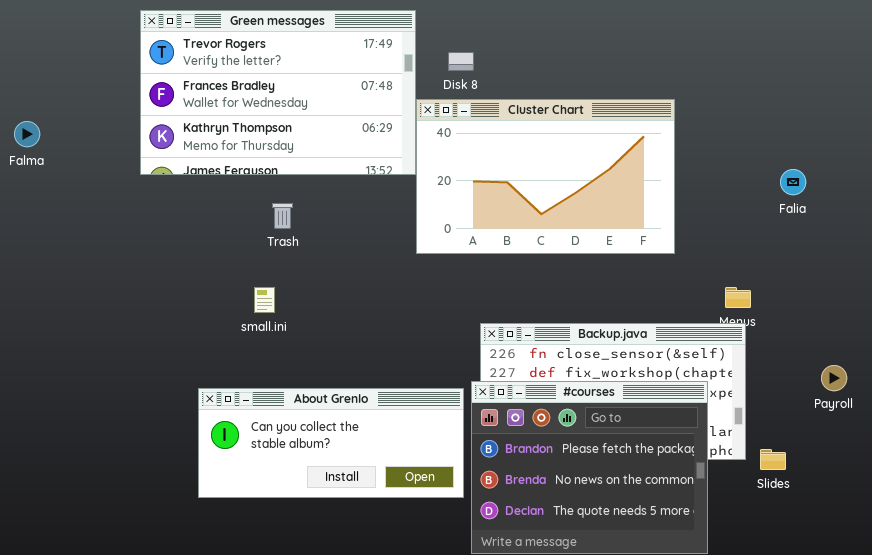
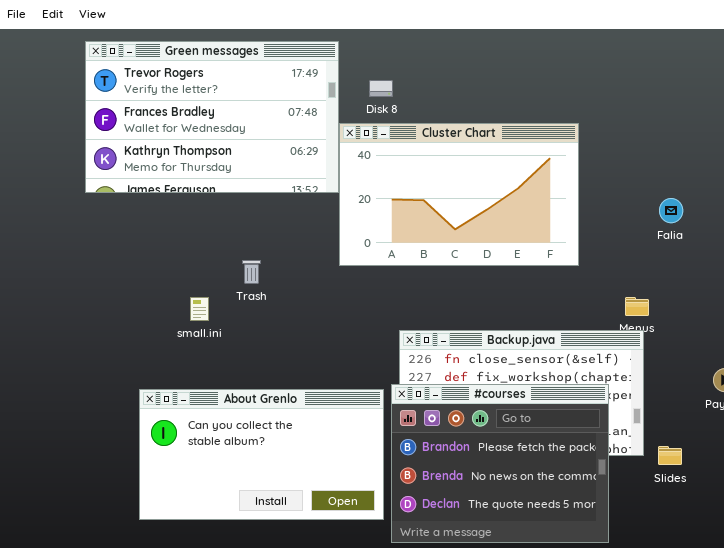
Falia: [780,169,806,195] -> [659,198,683,223], moved
Trash: [272,203,293,229] -> [242,260,261,284], moved
About Grenlo: [198,388,464,498] -> [139,389,384,520], resized

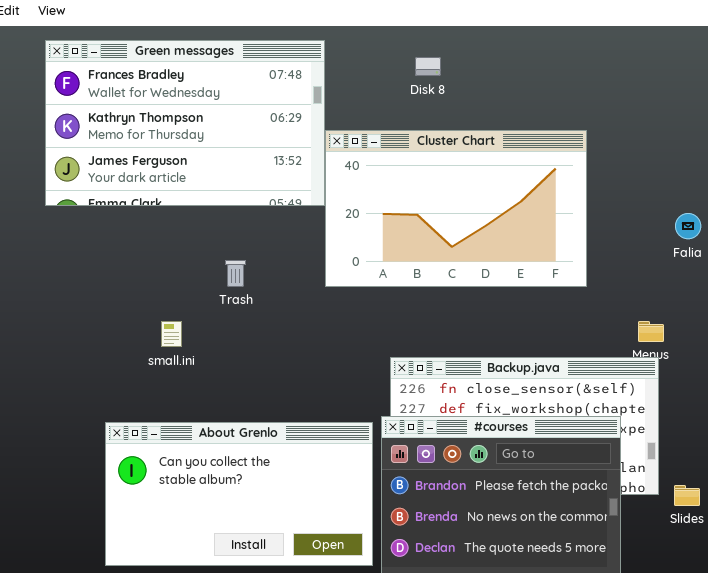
Green messages: [85,41,339,193] -> [45,40,325,206], scrolled down 1 row
Disk 8: [369,80,393,97] -> [415,57,441,76], moved
Trash: [242,260,261,284] -> [225,260,246,287], moved

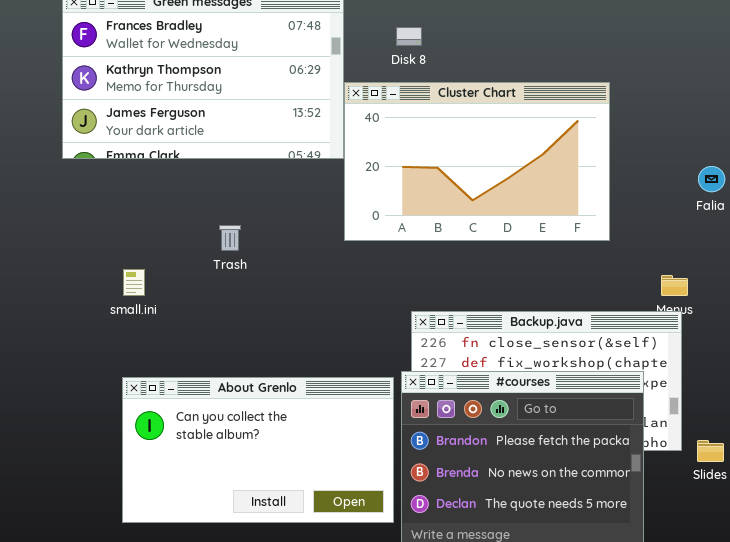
Disk 8: [415,57,441,76] -> [396,27,422,46], moved
Trash: [225,260,246,287] -> [219,225,241,251], moved
small.ini: [161,321,182,347] -> [123,269,145,296], moved

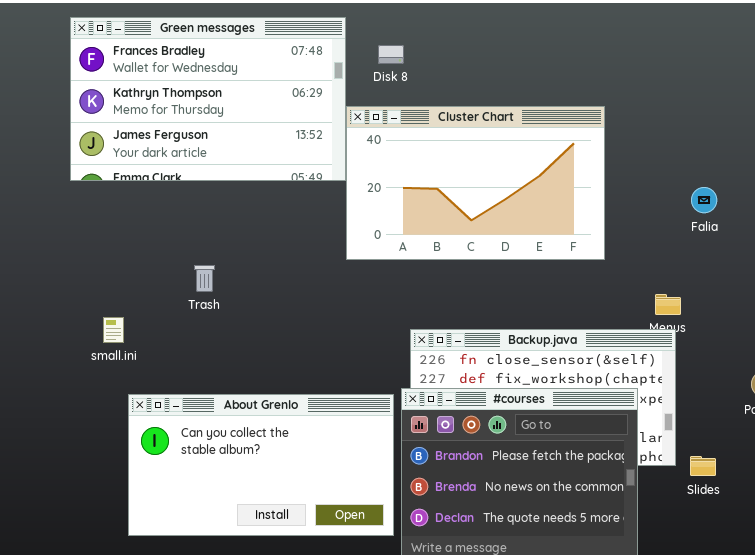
Disk 8: [396,27,422,46] -> [378,45,404,64], moved
Trash: [219,225,241,251] -> [194,265,215,292], moved
small.ini: [123,269,145,296] -> [103,317,124,343], moved

